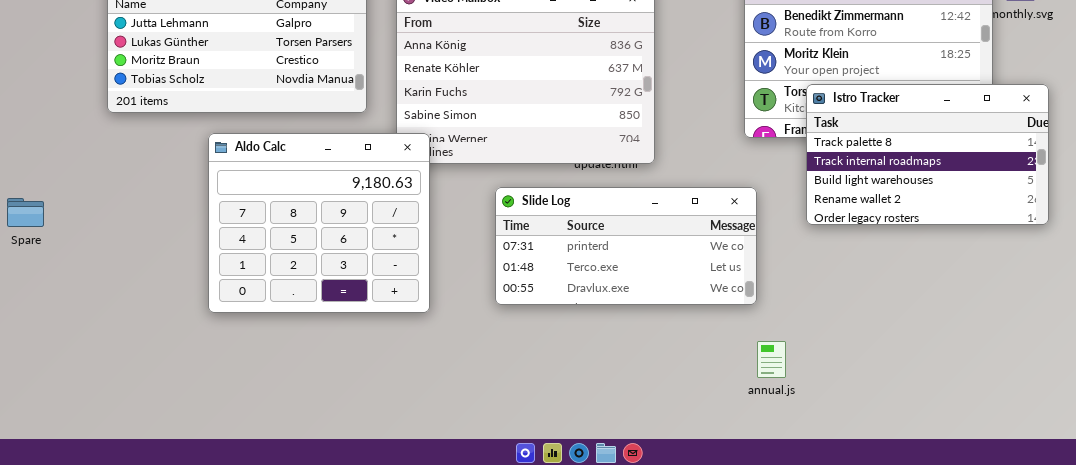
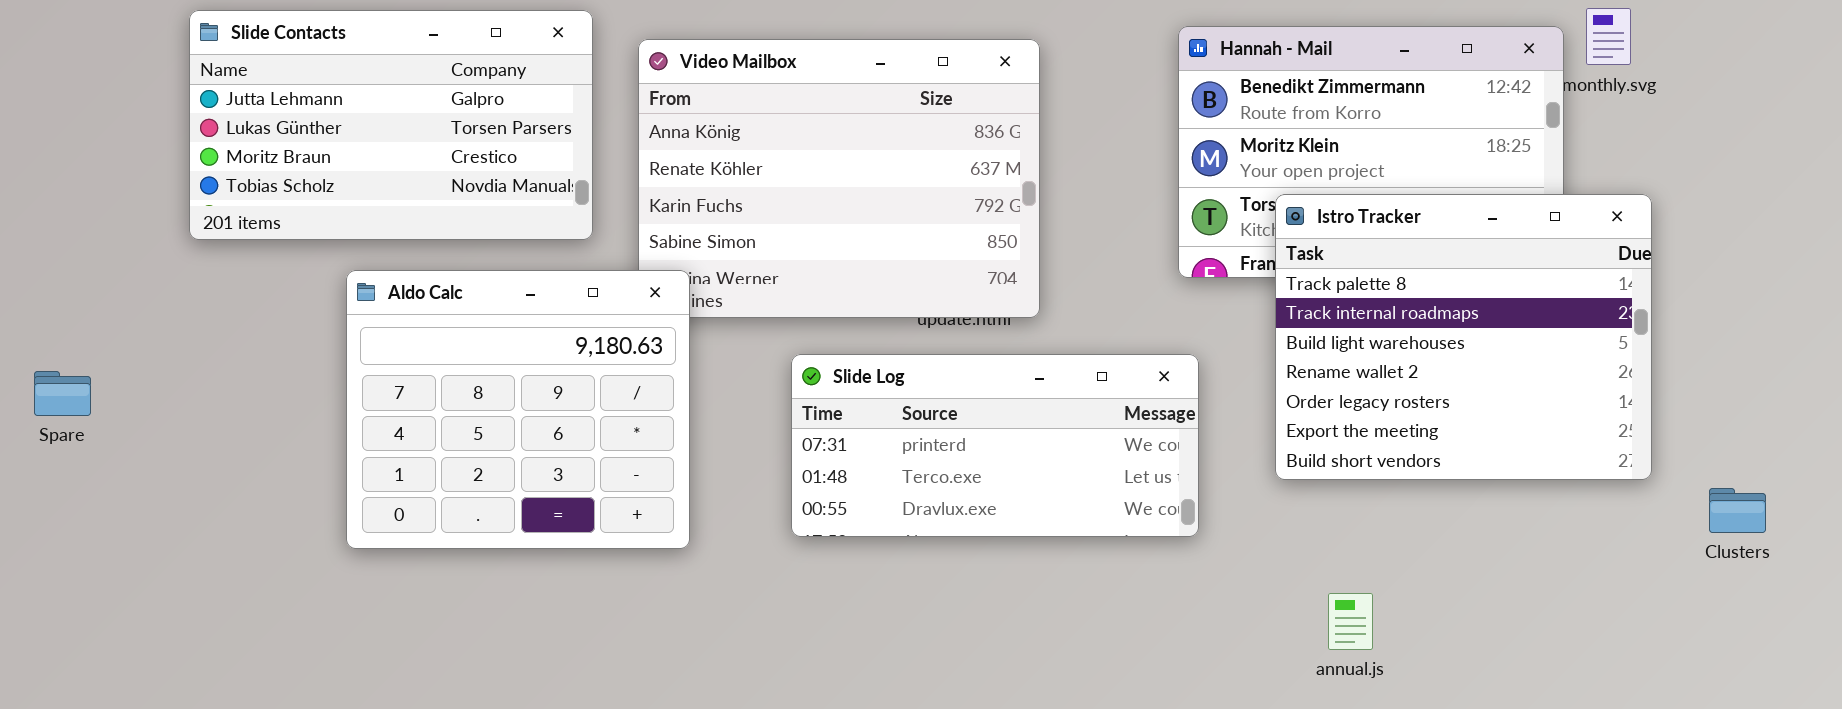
Istro Tracker: [806,84,1049,225] -> [1275,194,1652,480], resized
annual.js: [757,341,786,378] -> [1328,593,1373,650], moved

